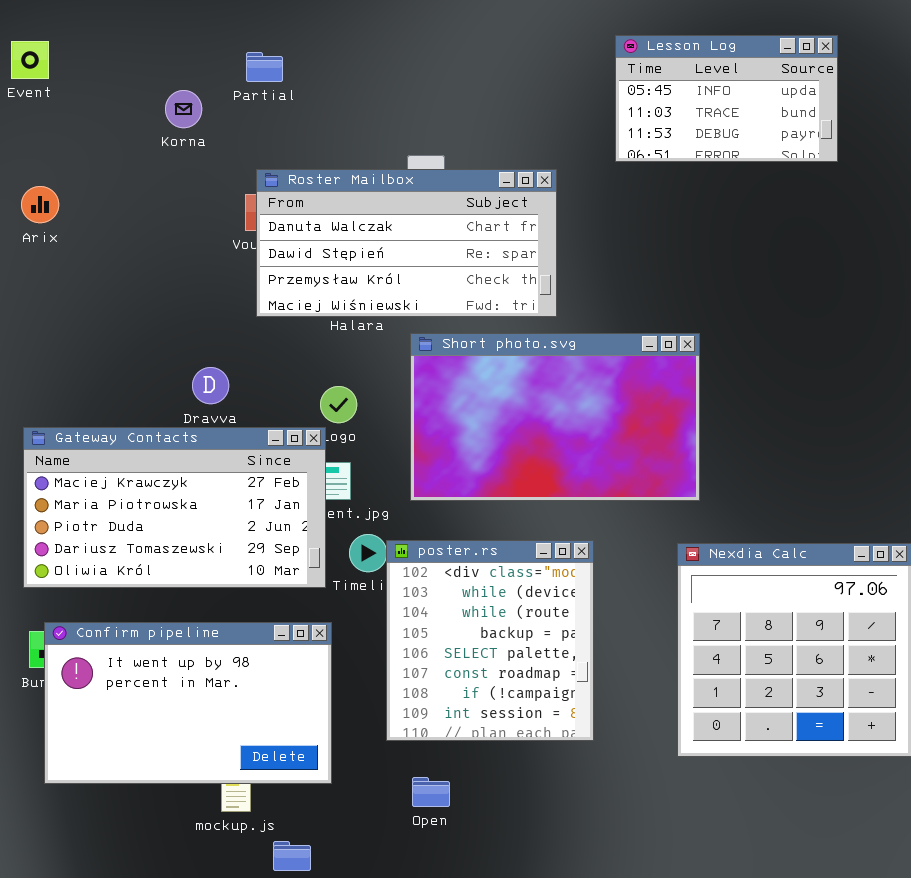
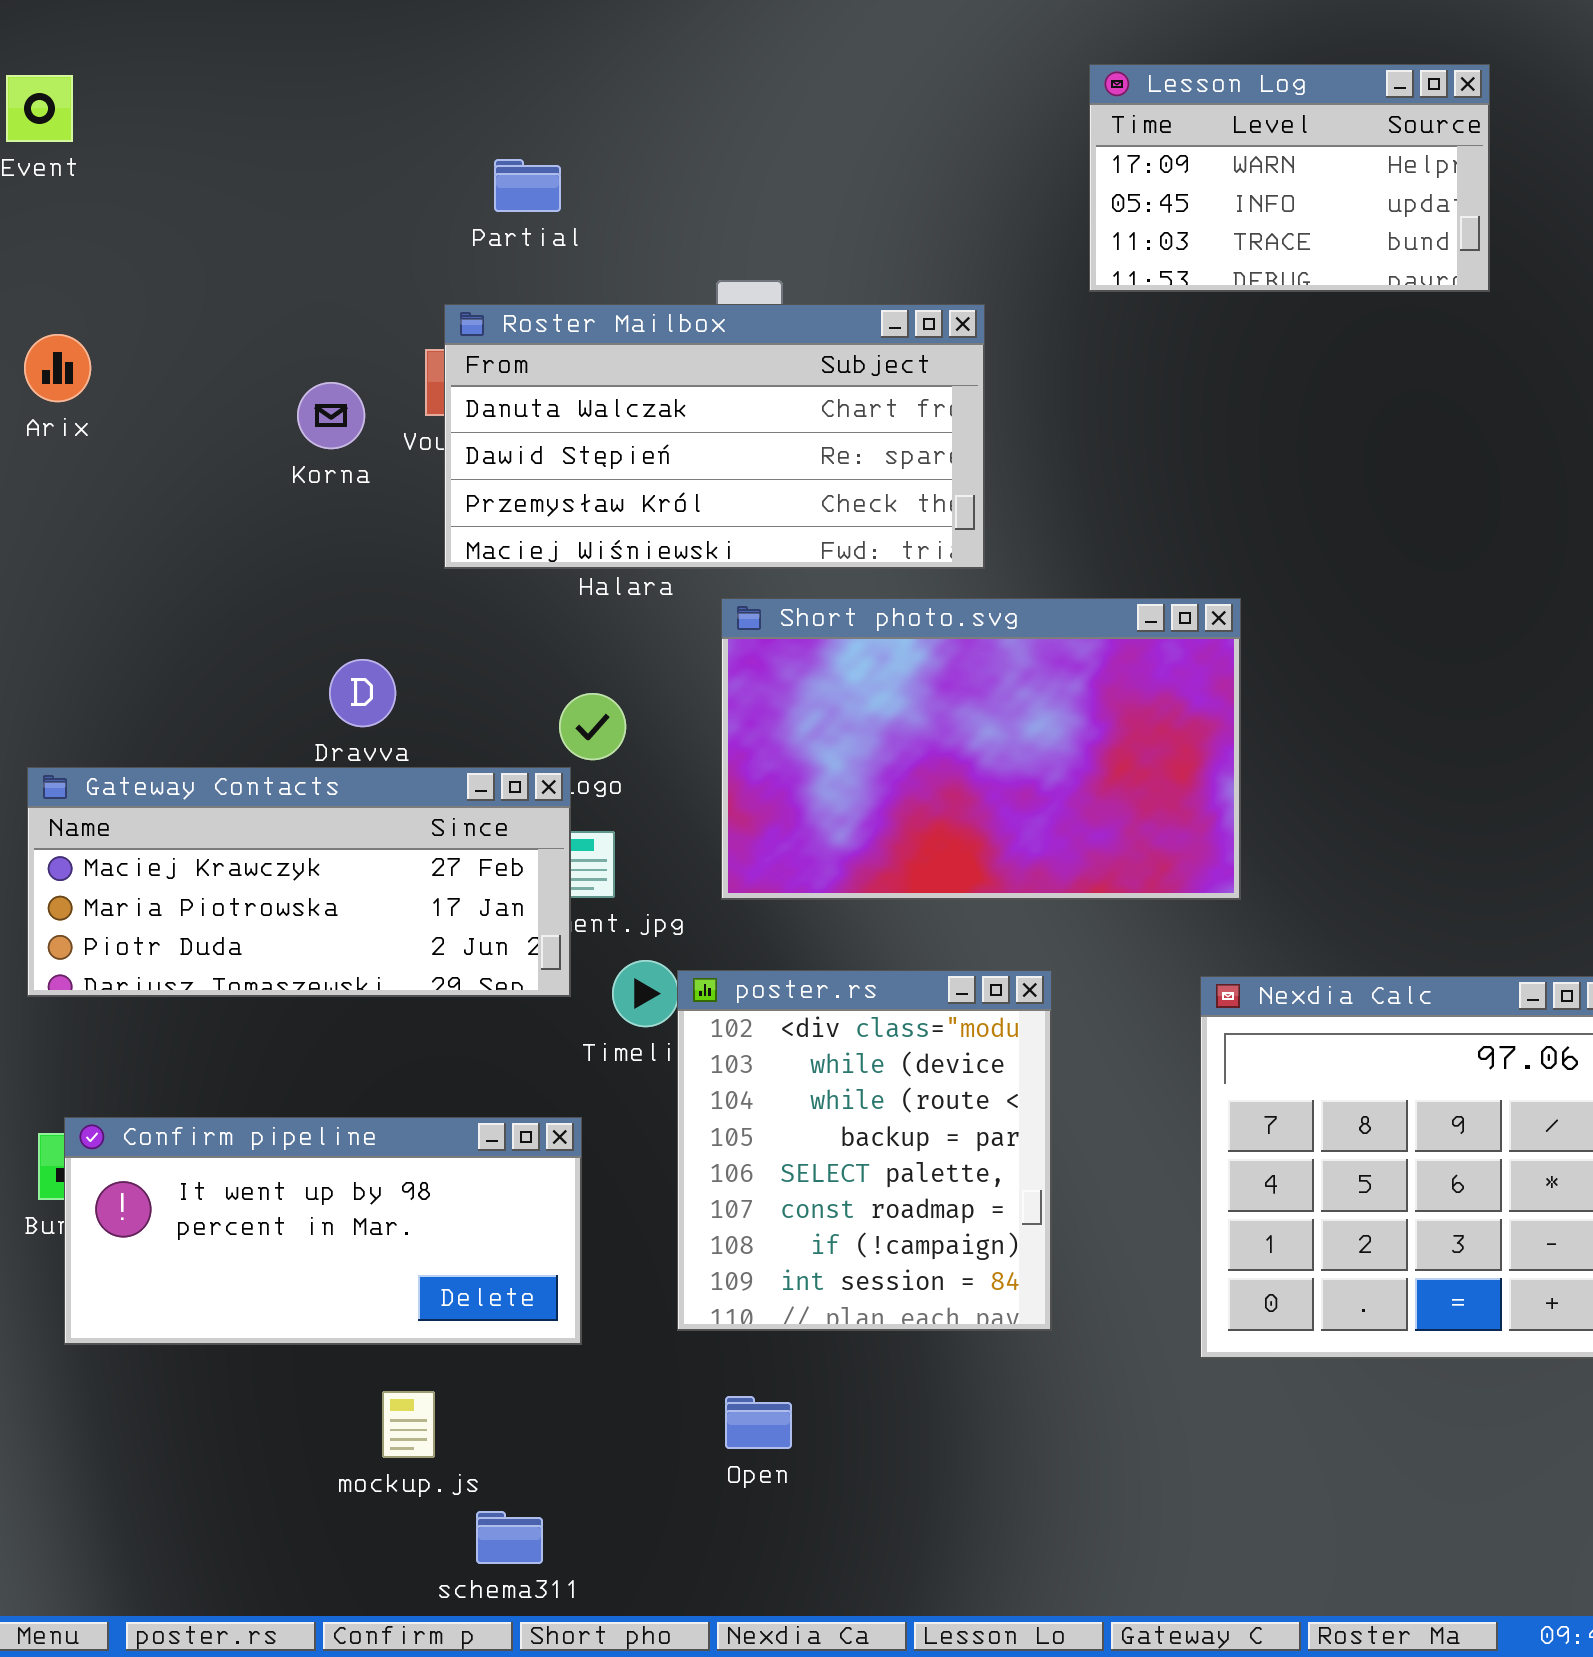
Lesson Log: [615,35,838,162] -> [1089,64,1490,292], scrolled up 1 row
Partial: [246,52,283,82] -> [494,159,561,212], moved
Korna: [165,90,202,128] -> [297,382,365,449], moved
Gateway Contacts: [23,427,326,588] -> [27,767,571,997], resized
Confirm pipeline: [44,622,332,784] -> [64,1117,582,1345], resized

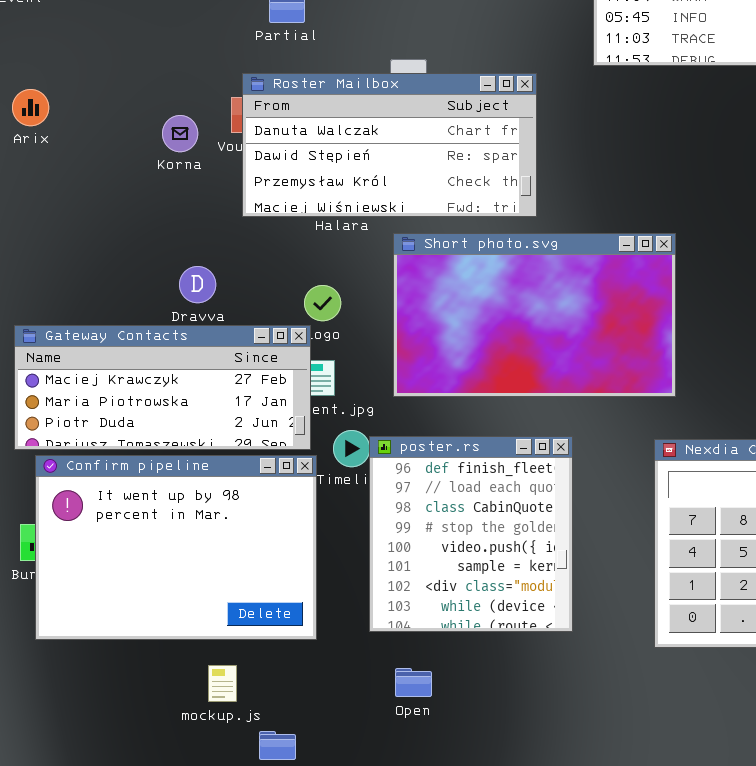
poster.rs: [677,970,1052,1331] -> [369,436,573,632], scrolled up 6 rows
Confirm pipeline: [64,1117,582,1345] -> [35,455,317,640], resized

